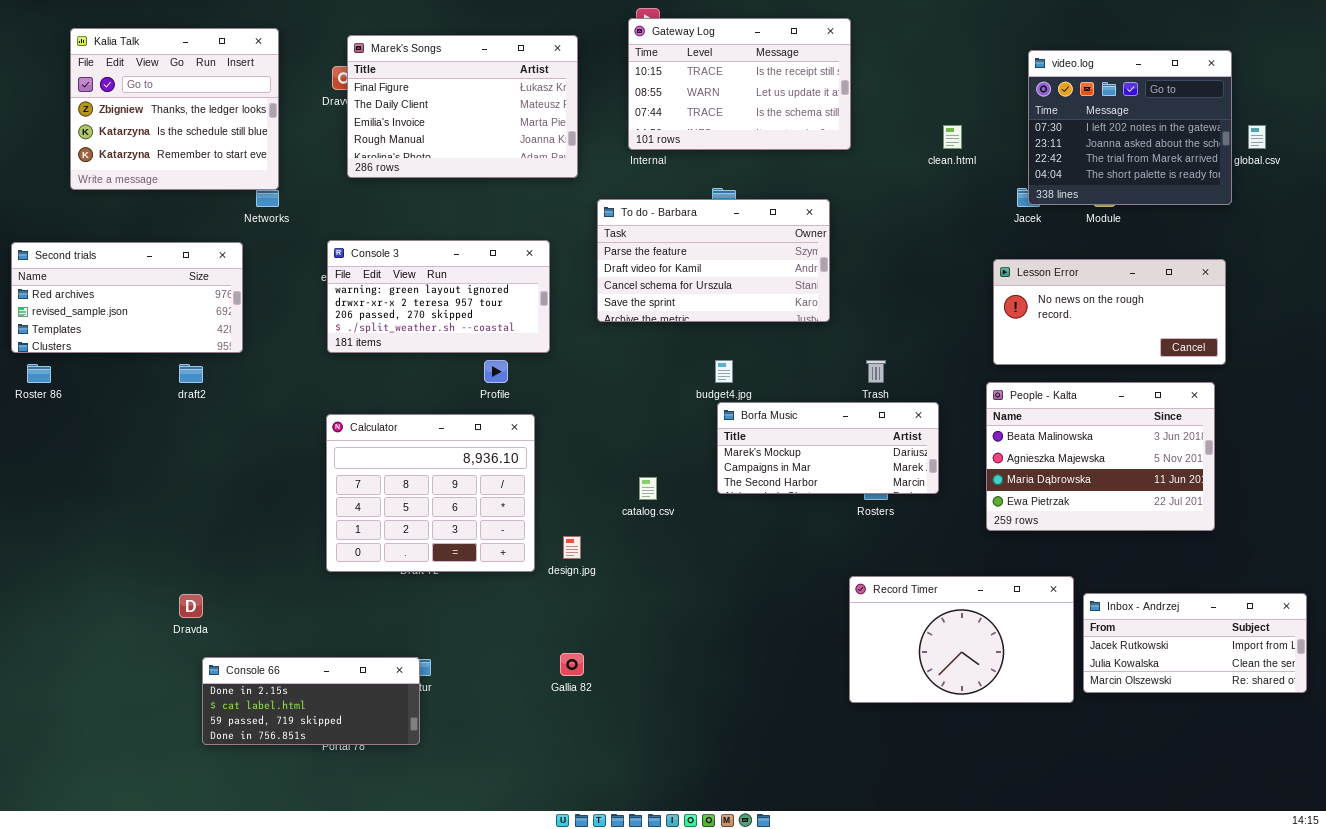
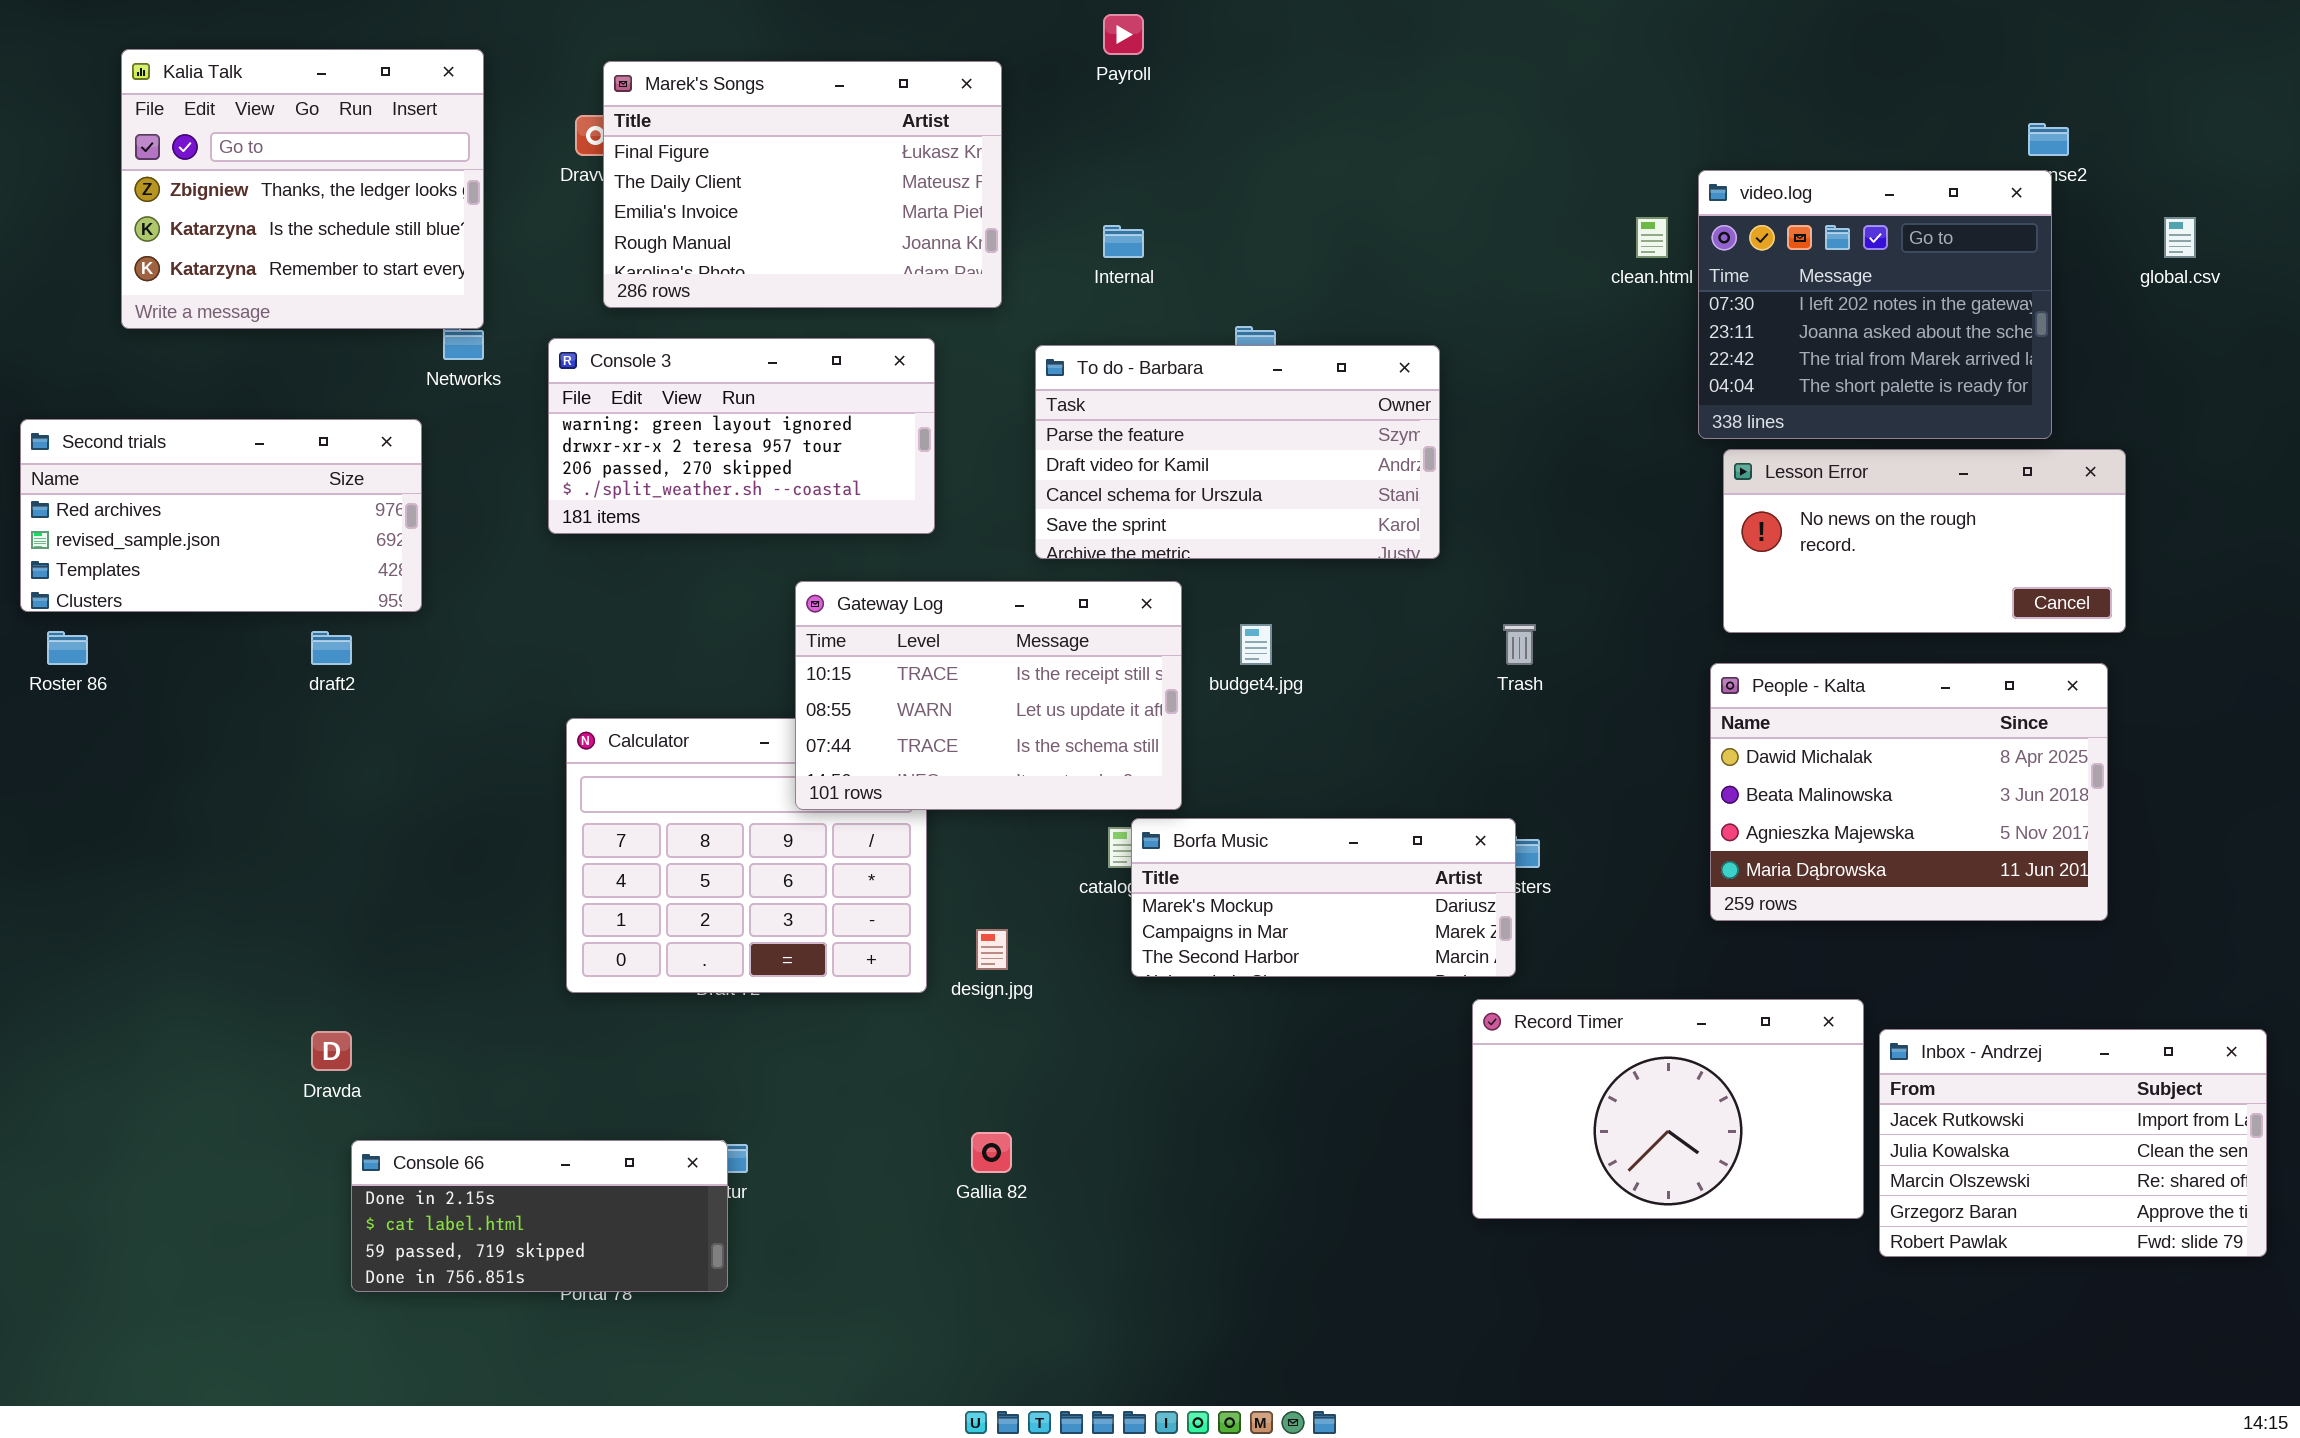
Gateway Log: [628,18,851,150] -> [795,581,1182,810], moved
video.log: [1028,50,1232,205] -> [1698,170,2052,439], moved
Console 3: [327,240,550,353] -> [548,338,935,534], moved
People - Kalta: [986,382,1215,531] -> [1710,663,2108,921], scrolled up 1 row
Borfa Music: [717,402,939,494] -> [1131,818,1516,977], moved
Inbox - Andrzej: [1083,593,1307,693] -> [1879,1029,2267,1257], resized

